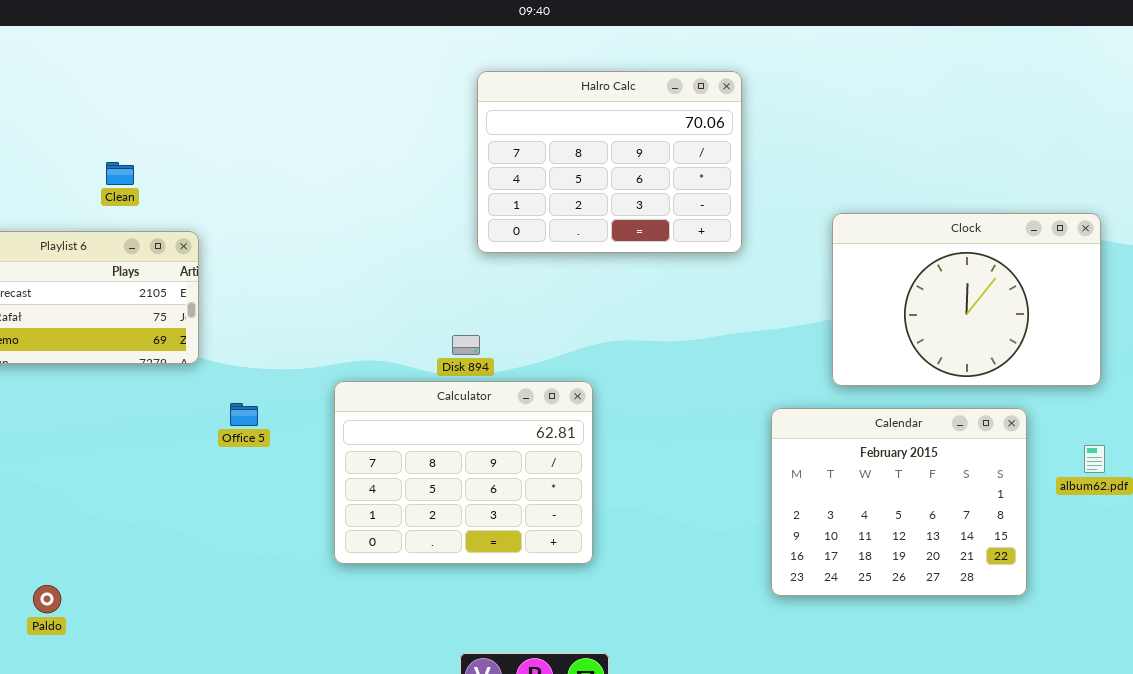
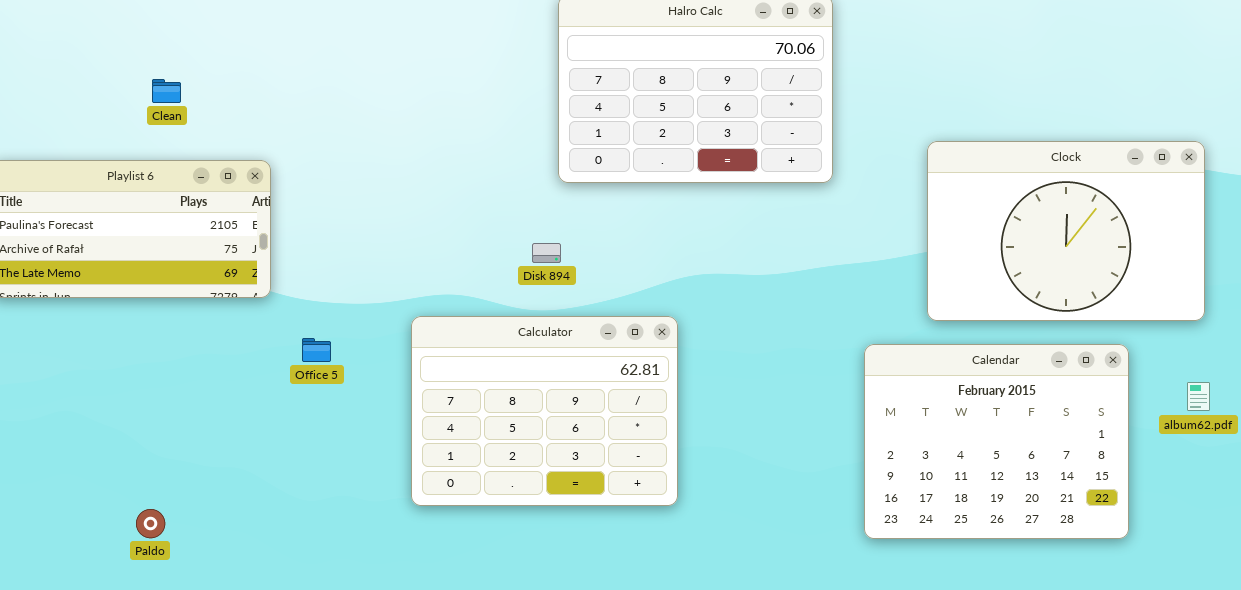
Clean: [106,162,134,185] -> [152,79,181,103], moved
Disk 894: [452,335,480,355] -> [532,243,561,263], moved
Paldo: [33,585,61,613] -> [136,509,165,538], moved

